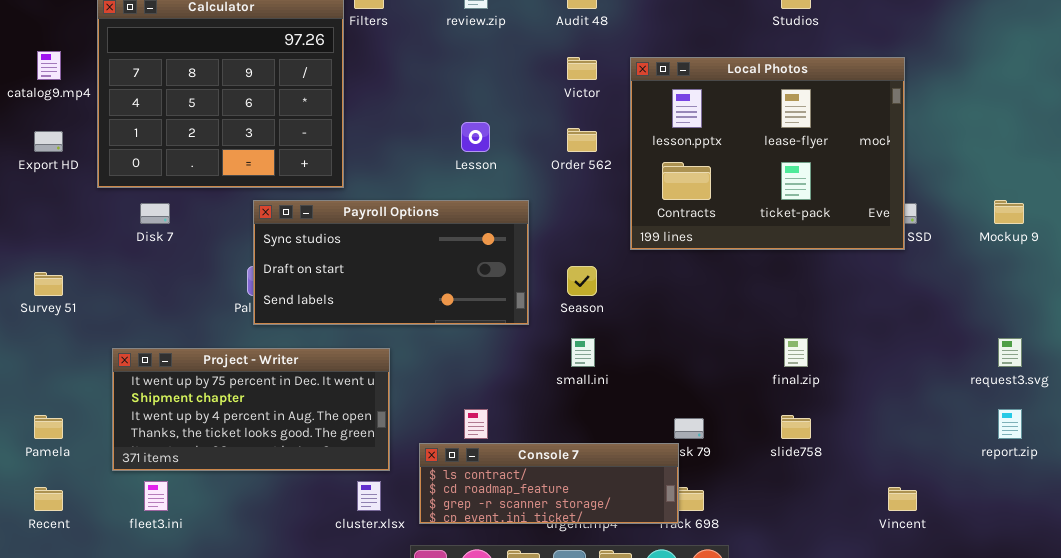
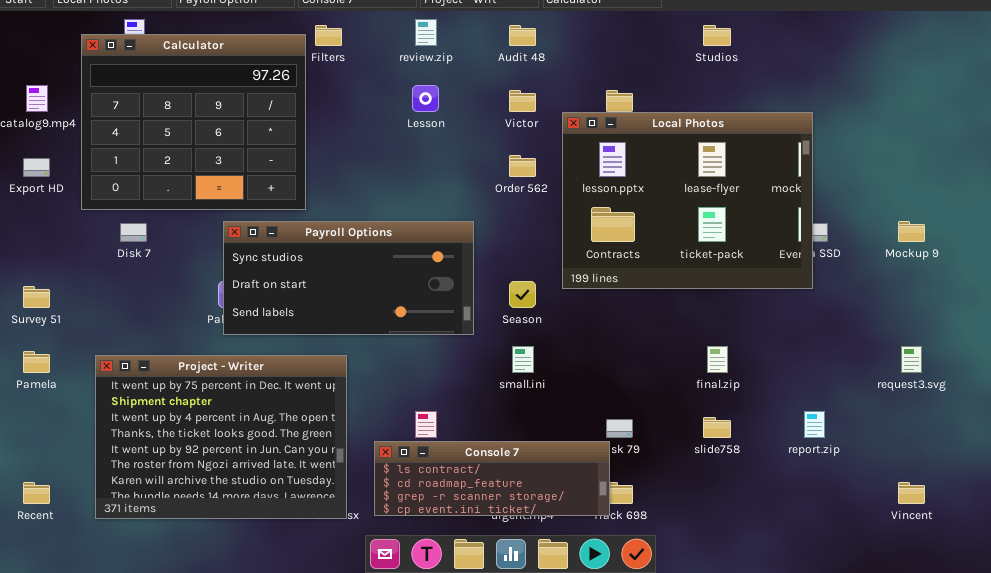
Local Photos: [630,57,905,250] -> [562,112,813,289], moved
Lesson: [461,122,490,152] -> [412,85,439,112], moved
Project - Writer: [112,348,390,471] -> [95,355,347,519], resized
report.zip: [998,409,1022,439] -> [804,411,825,438], moved
Pamela: [34,415,63,439] -> [23,351,50,373], moved
Vincent: [888,487,917,511] -> [898,482,925,504], moved

